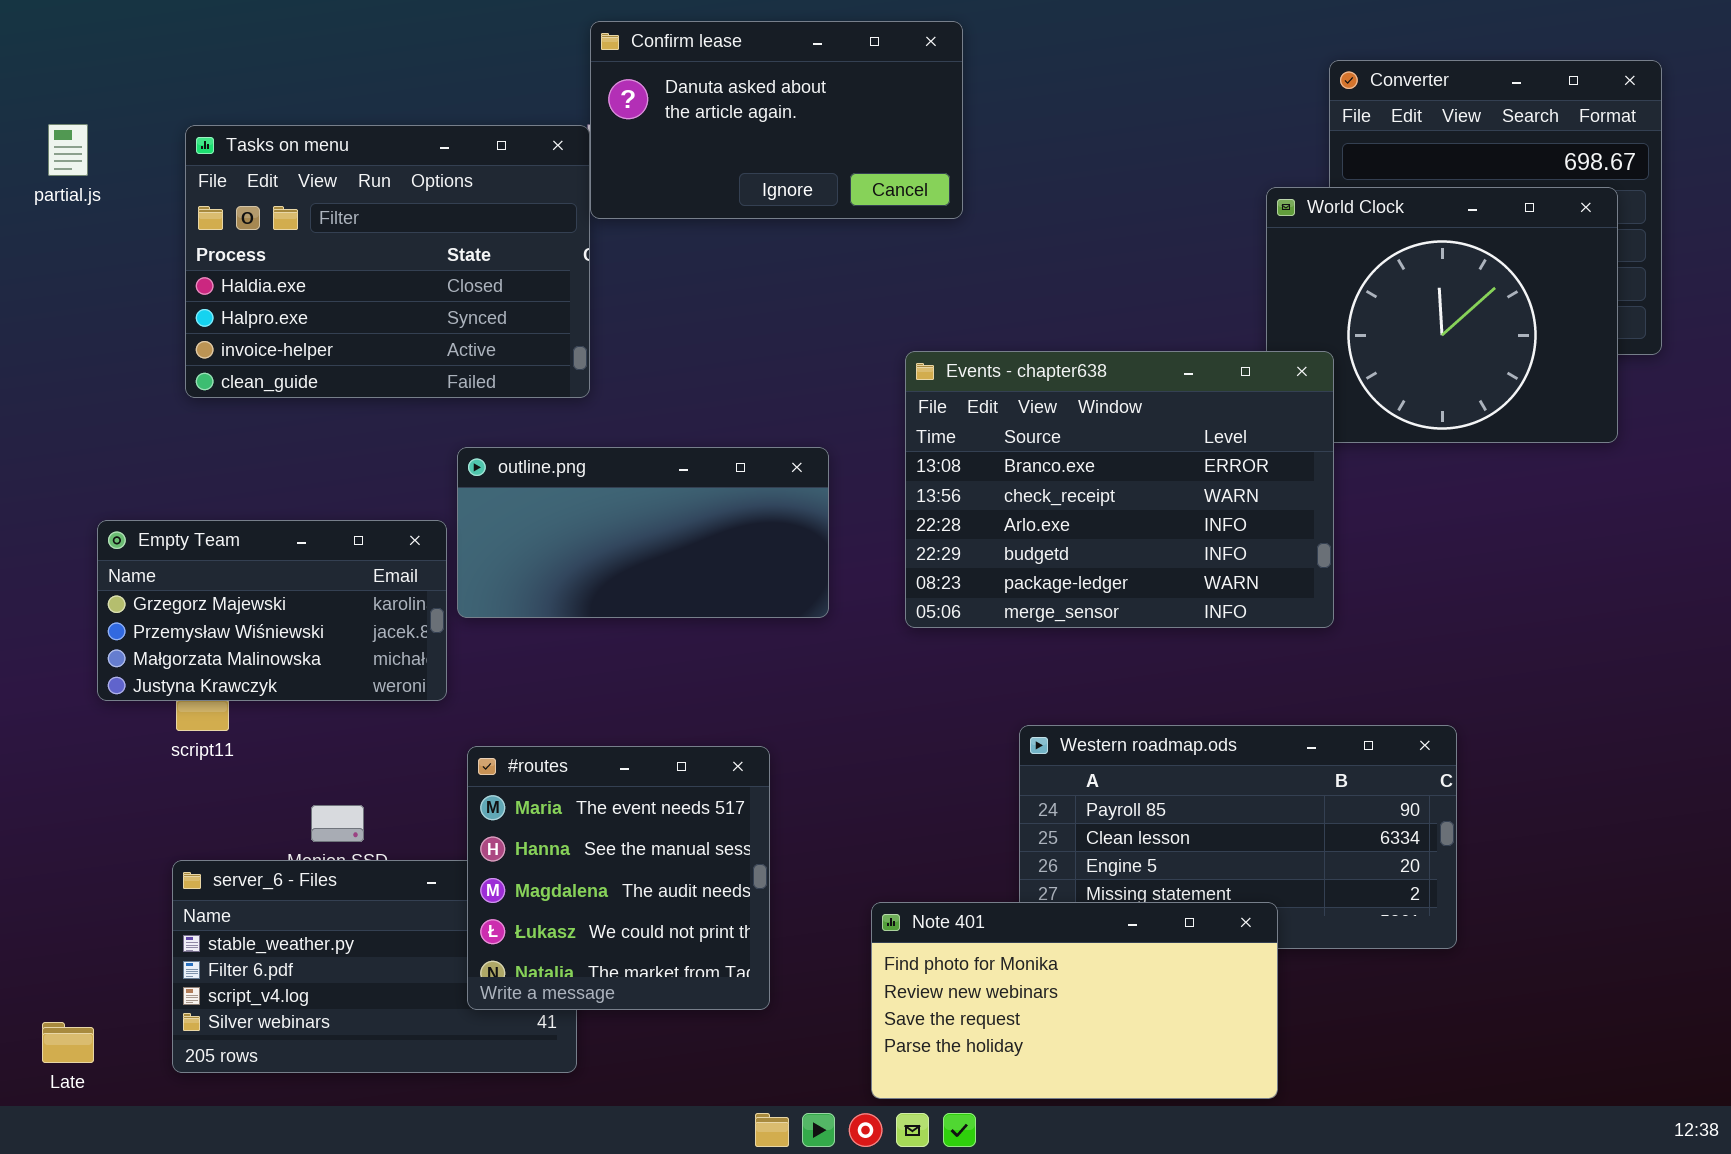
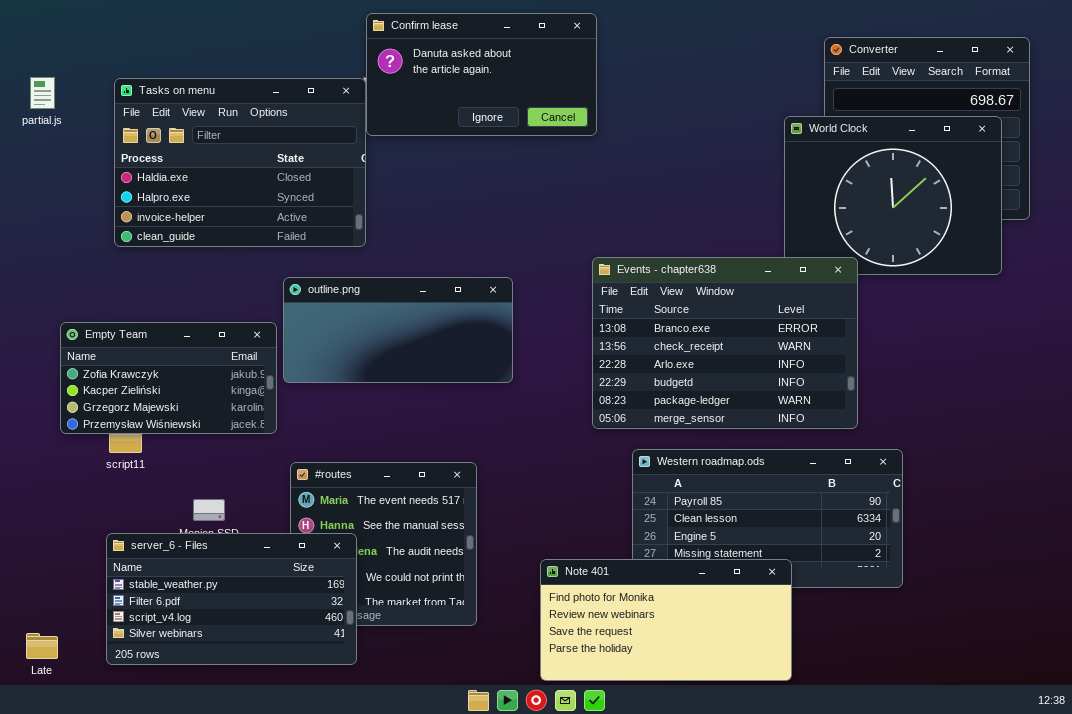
Events - chapter638: [905,351,1334,628] -> [592,257,858,429], moved
Empty Team: [97,520,447,701] -> [60,322,277,434], scrolled up 2 rows
server_6 - Files: [172,860,577,1073] -> [106,533,357,665], raised

